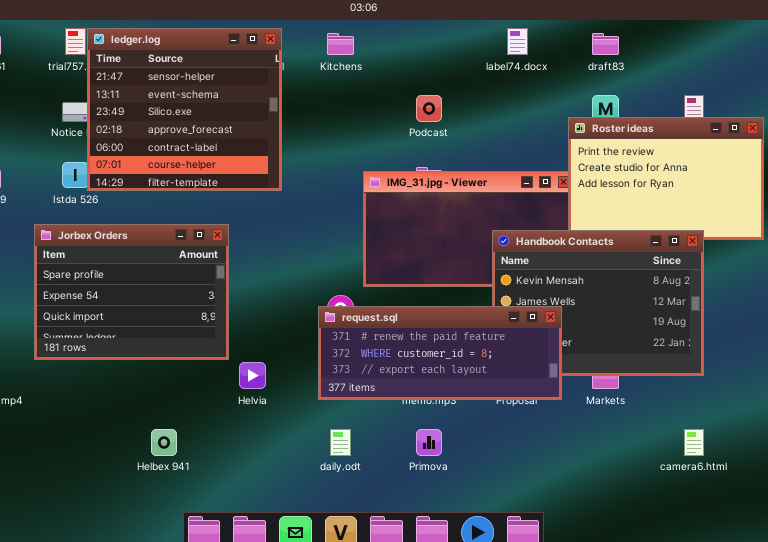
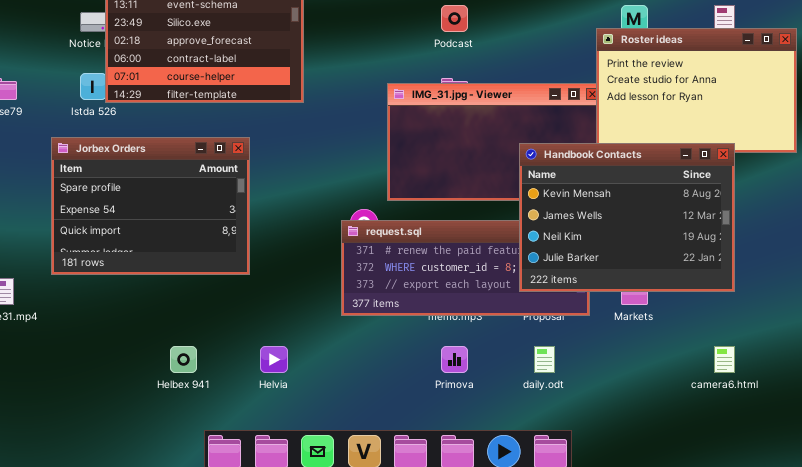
Handbook Contacts: [492,230,704,376] -> [519,143,735,292], raised
Helvia: [239,362,266,389] -> [260,346,288,373], moved
daily.odt: [330,429,351,456] -> [534,346,555,373], moved

